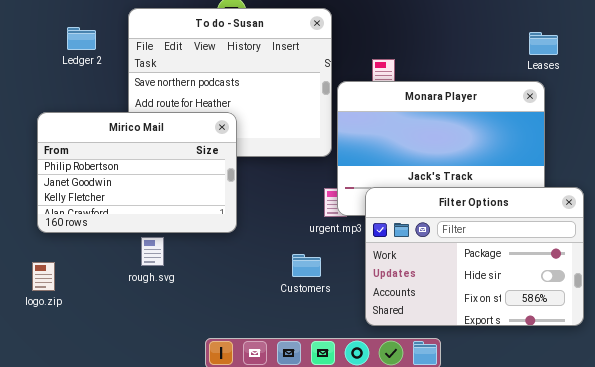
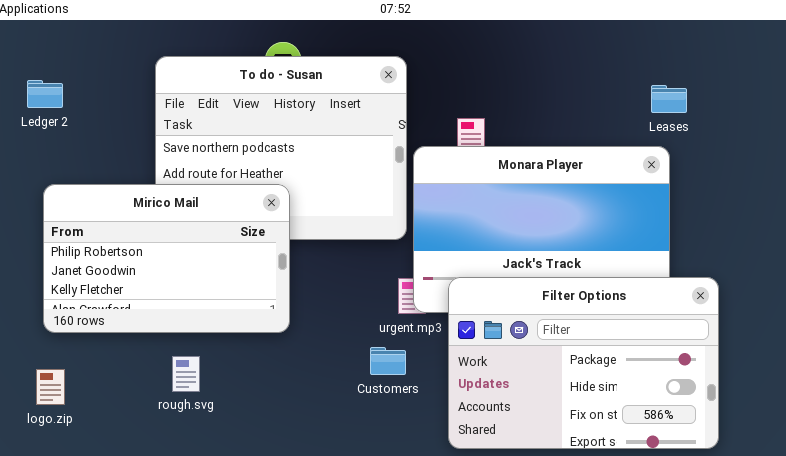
Ledger 2: [67,27,96,50] -> [27,80,63,108], moved
rough.svg: [141,237,164,266] -> [172,356,200,392], moved
Customers: [292,254,321,277] -> [370,347,406,375], moved

